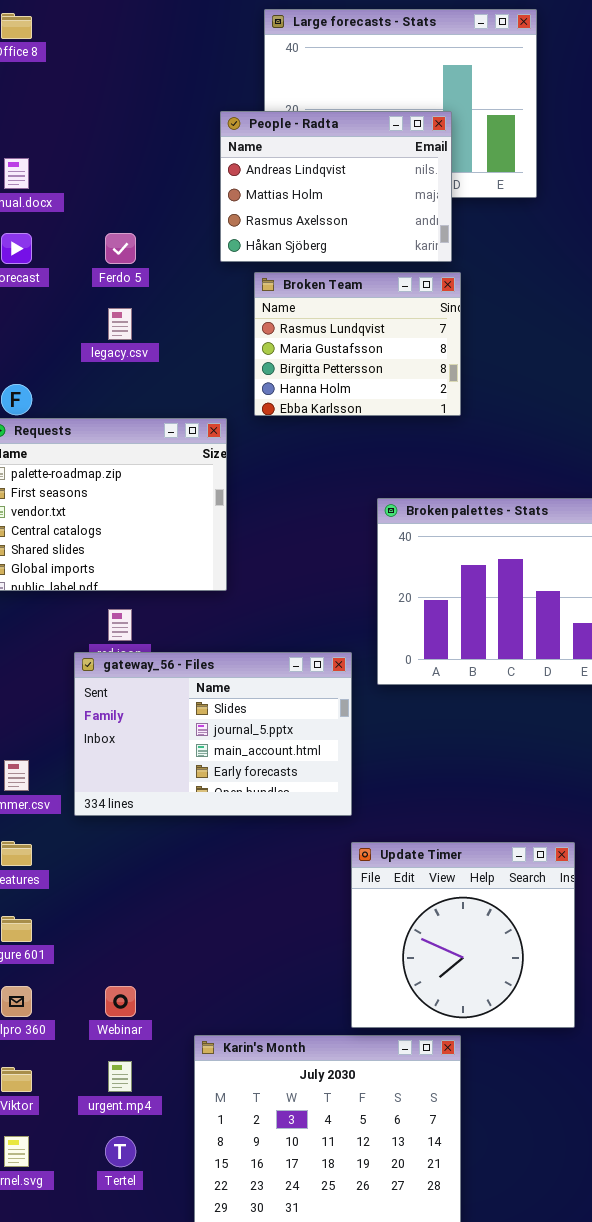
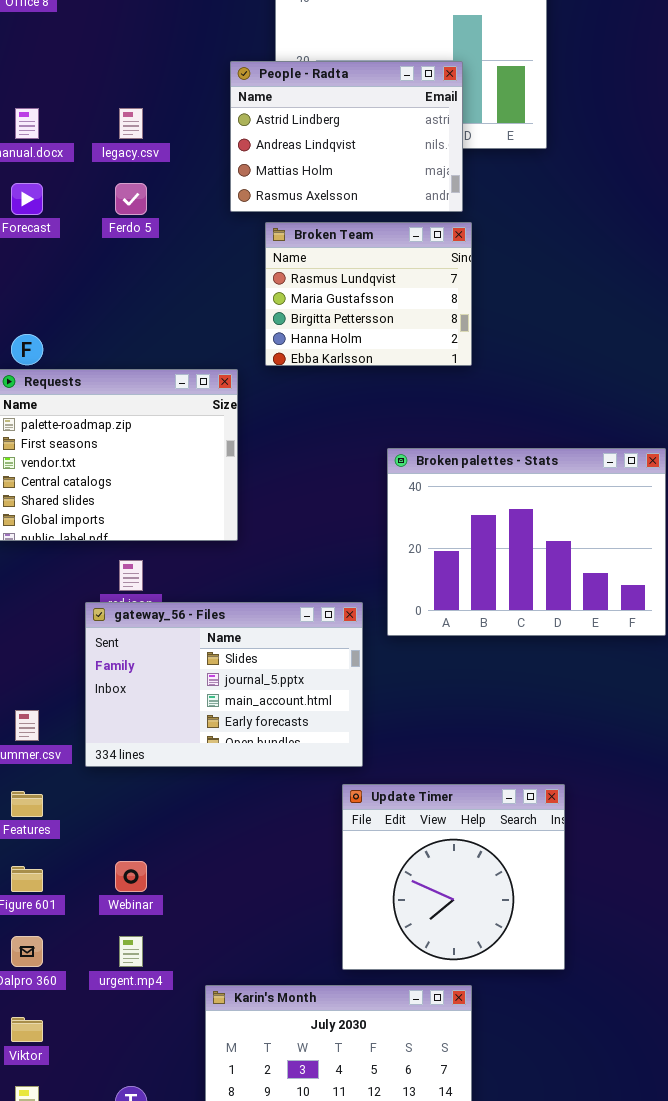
People - Radta: [220,111,452,262] -> [230,61,463,212], scrolled up 1 row
legacy.csv: [108,308,132,340] -> [119,108,143,139], moved
Update Timer: [351,842,575,1028] -> [342,784,565,970], moved
Webinar: [105,986,136,1017] -> [115,861,147,892], moved
urgent.mp4: [108,1061,132,1092] -> [119,936,143,967], moved

